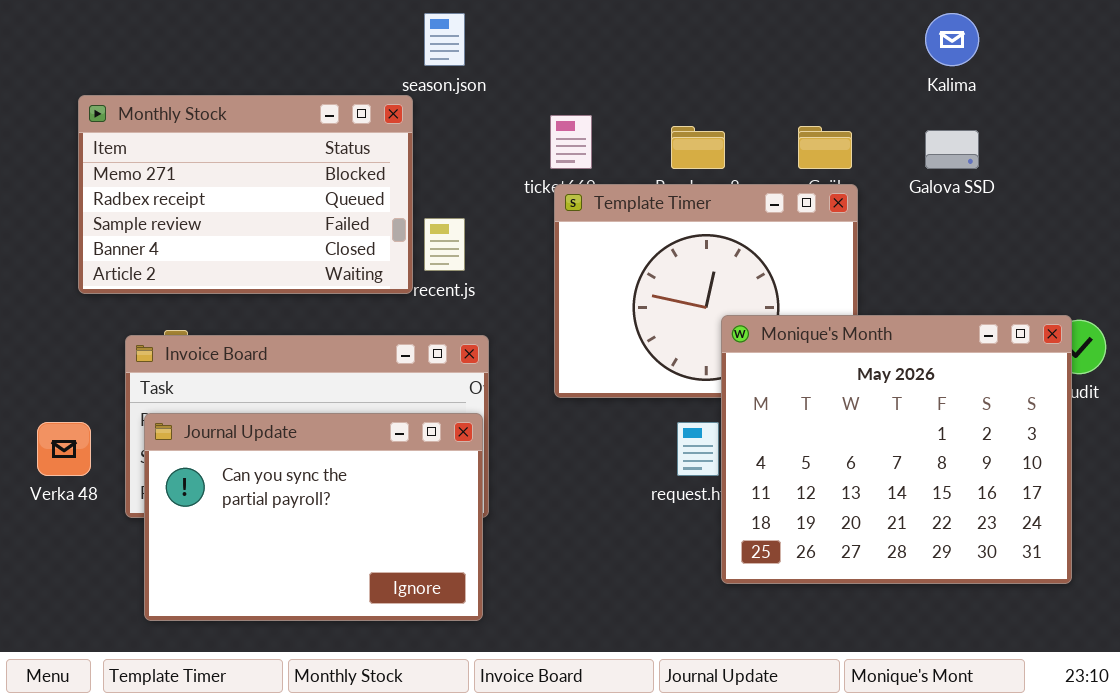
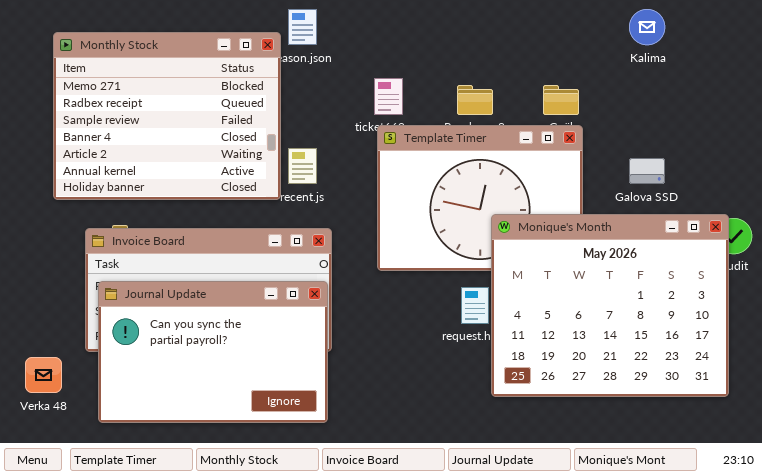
Monthly Stock: [78,95,413,294] -> [53,32,281,200], resized
Galova SSD: [925,130,979,169] -> [629,158,665,184], moved
Verka 48: [37,422,91,476] -> [25,357,62,393], moved

